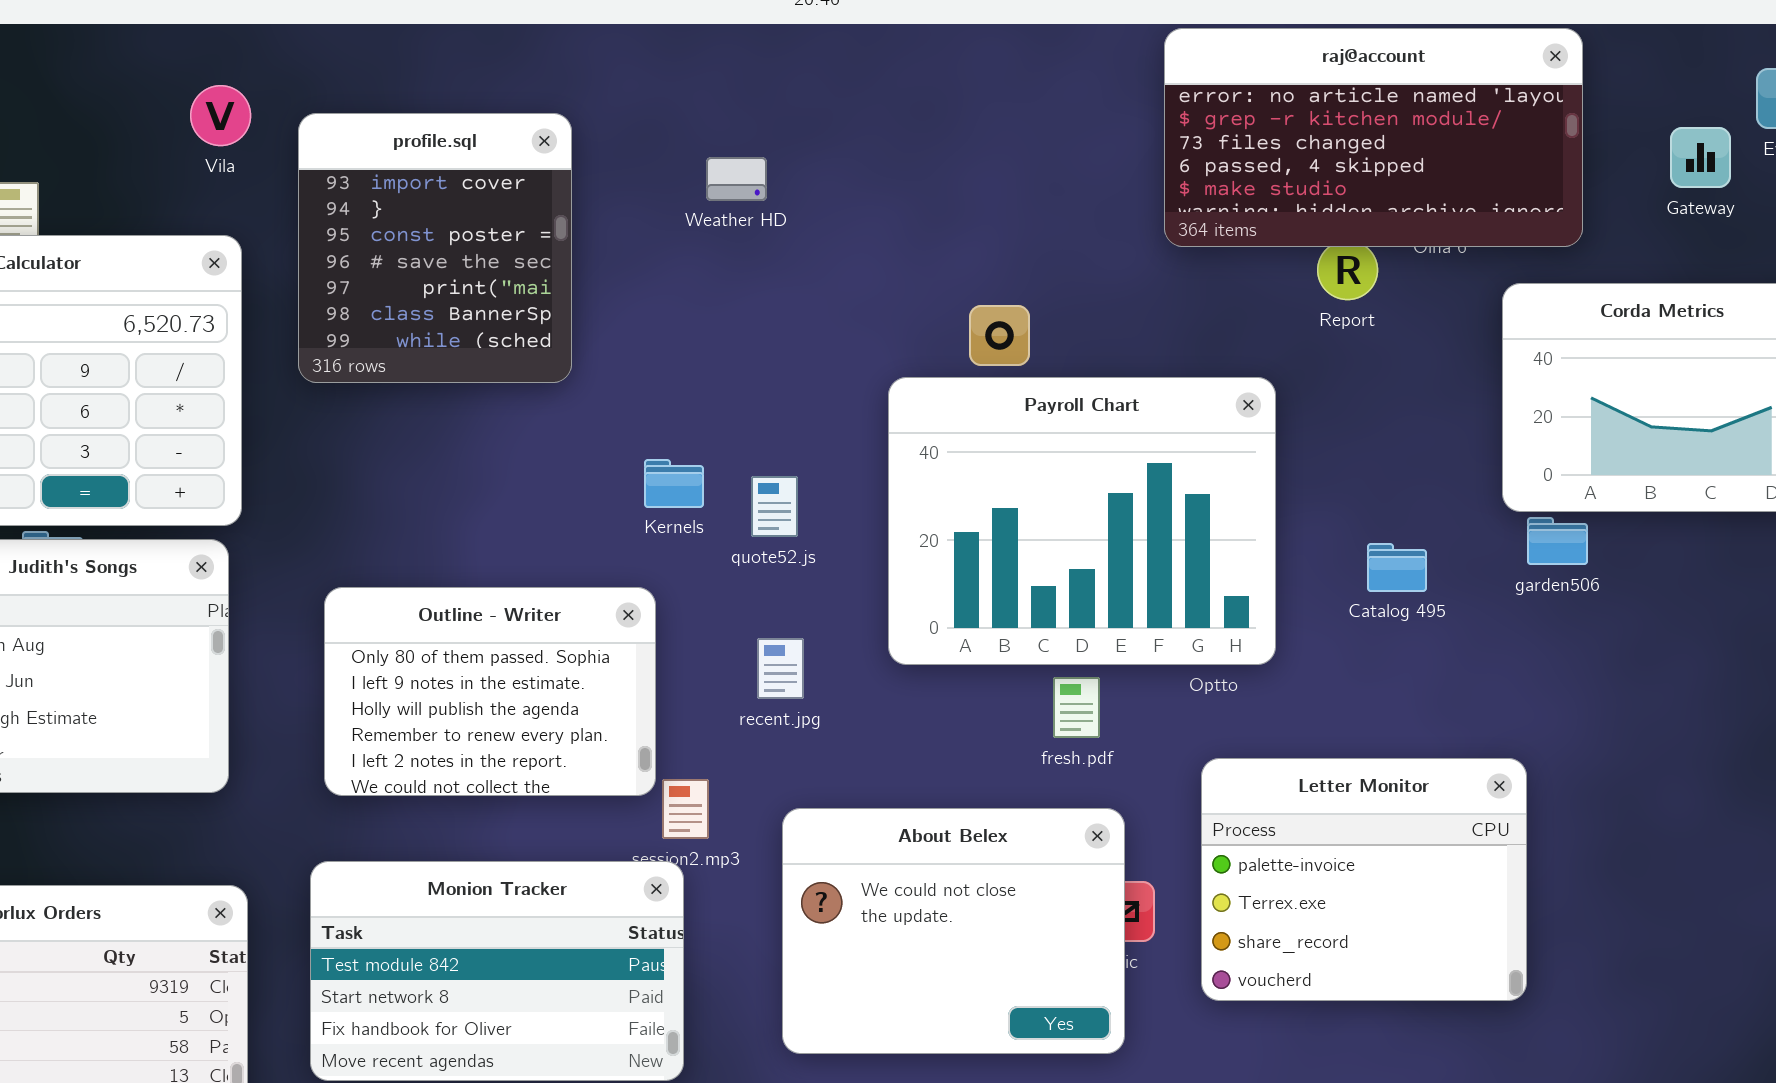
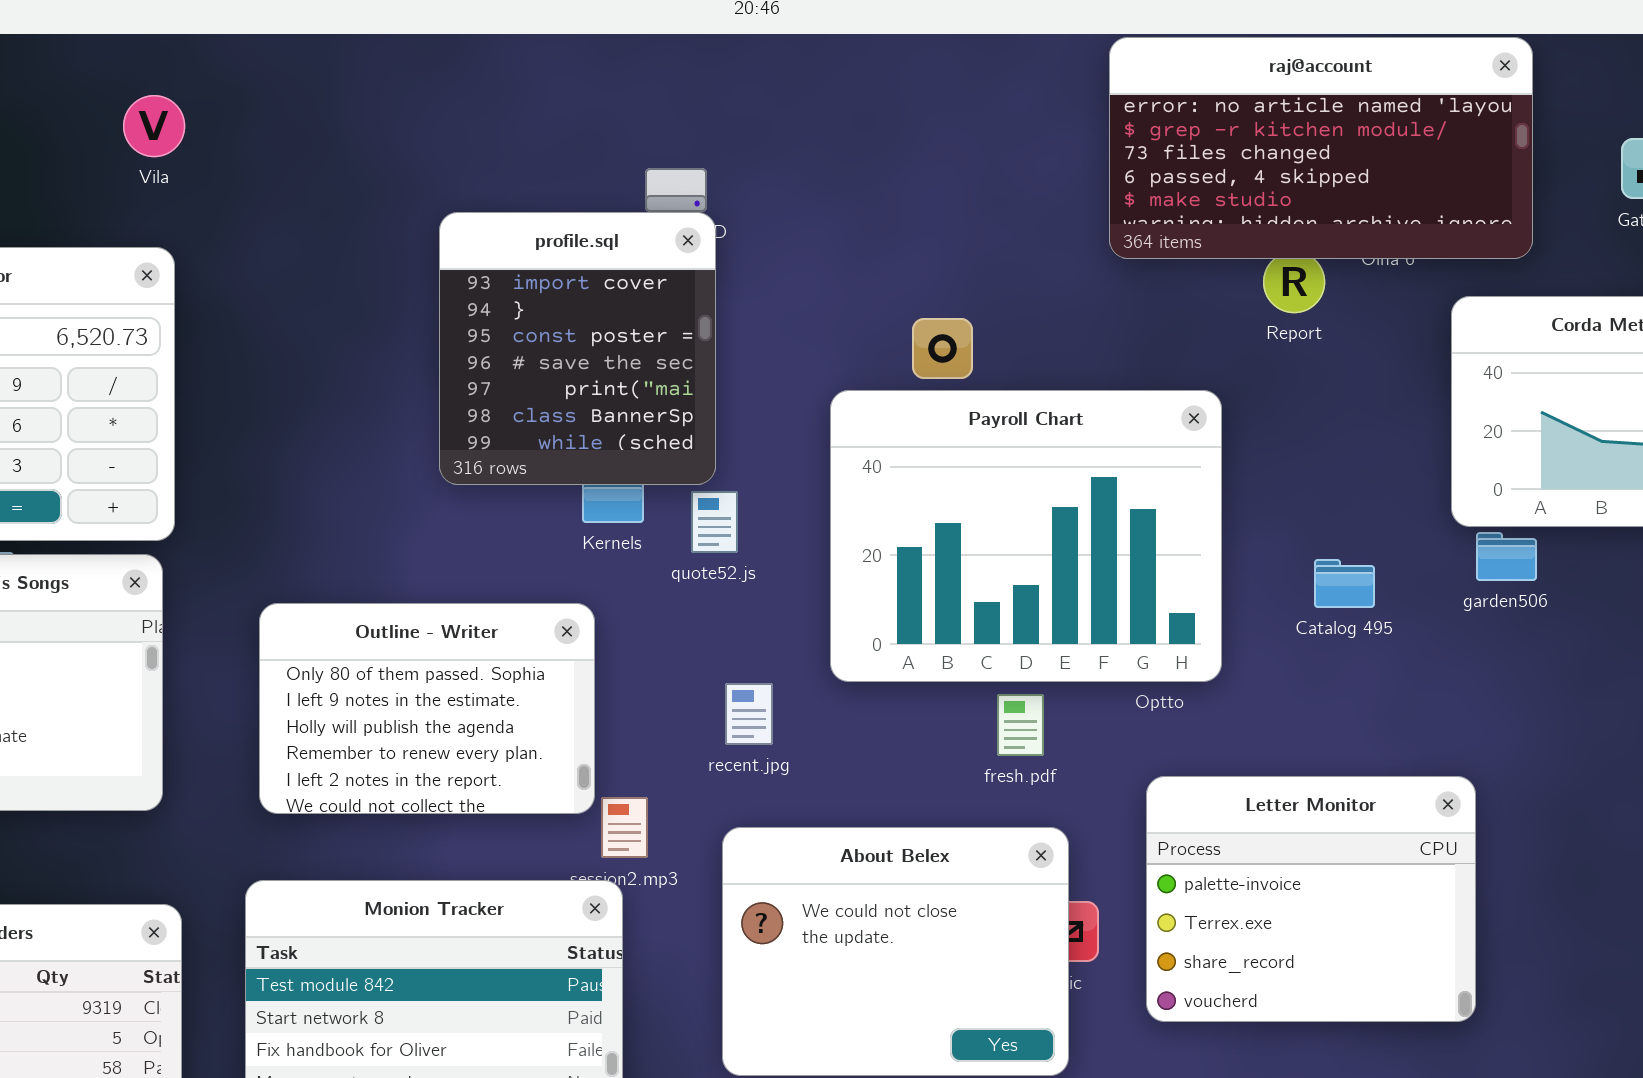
profile.sql: [298,113,572,383] -> [439,212,716,485], moved
recent.jpg: [757,638,804,699] -> [725,683,773,745], moved

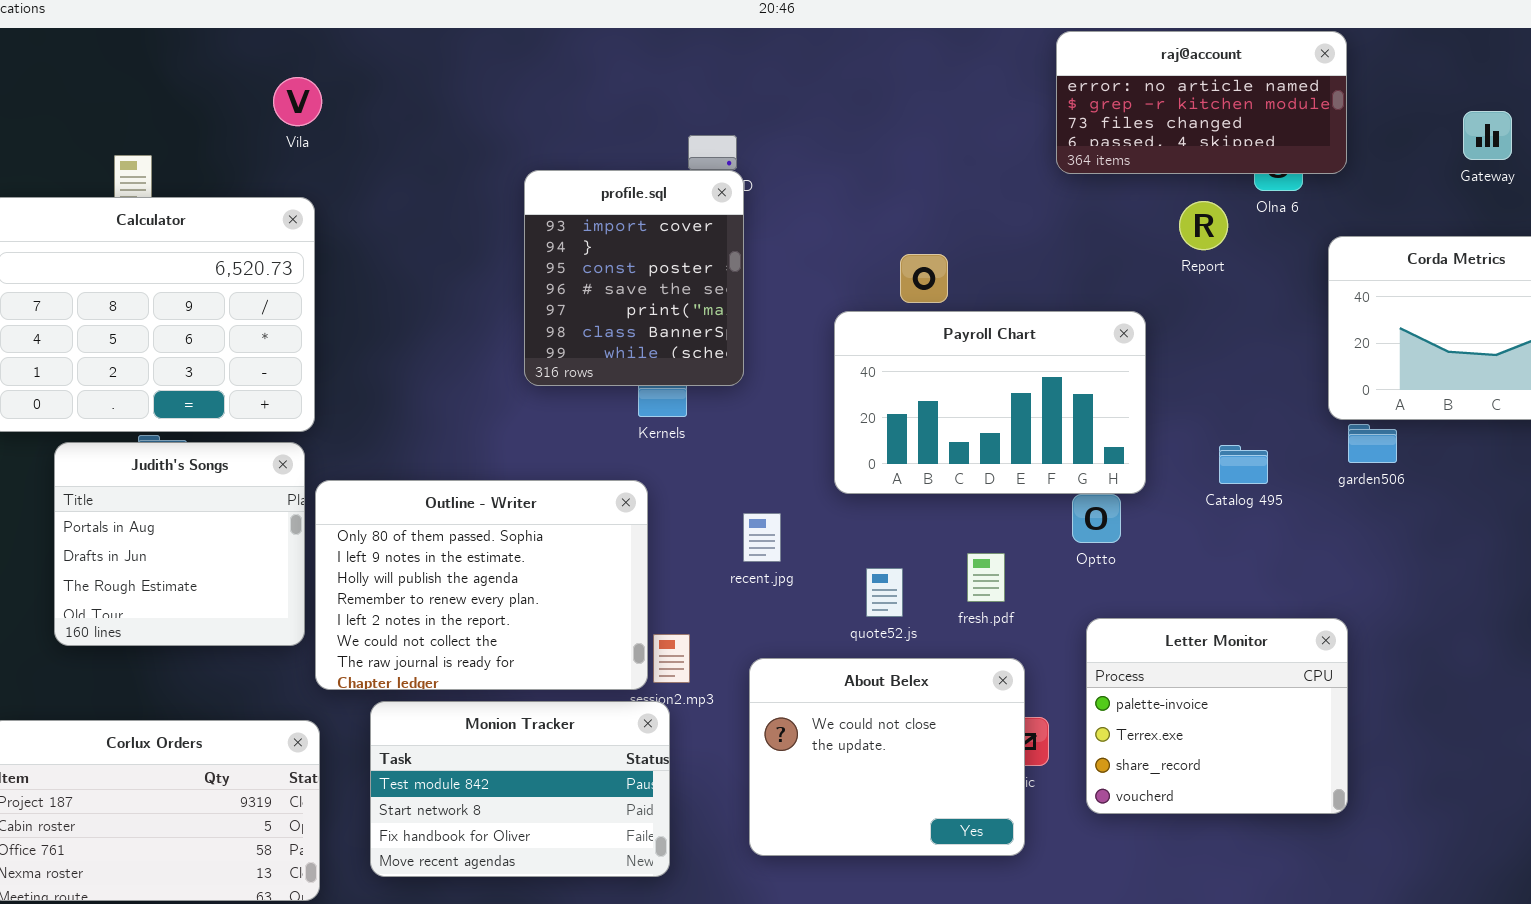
raj@account: [1109,37,1533,259] -> [1056,31,1347,174], resized
Payroll Chart: [830,390,1222,682] -> [834,311,1146,494], resized
quote52.js: [691,491,738,553] -> [866,568,903,617], moved
Outline - Writer: [259,603,595,814] -> [315,480,648,690], resized
recent.jpg: [725,683,773,745] -> [743,513,781,562], moved

